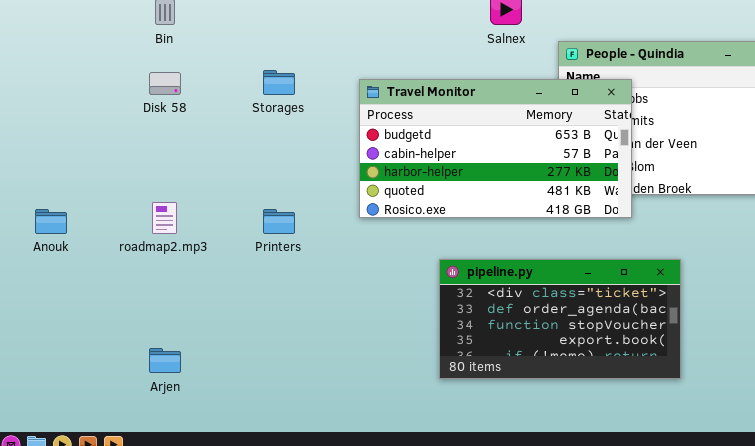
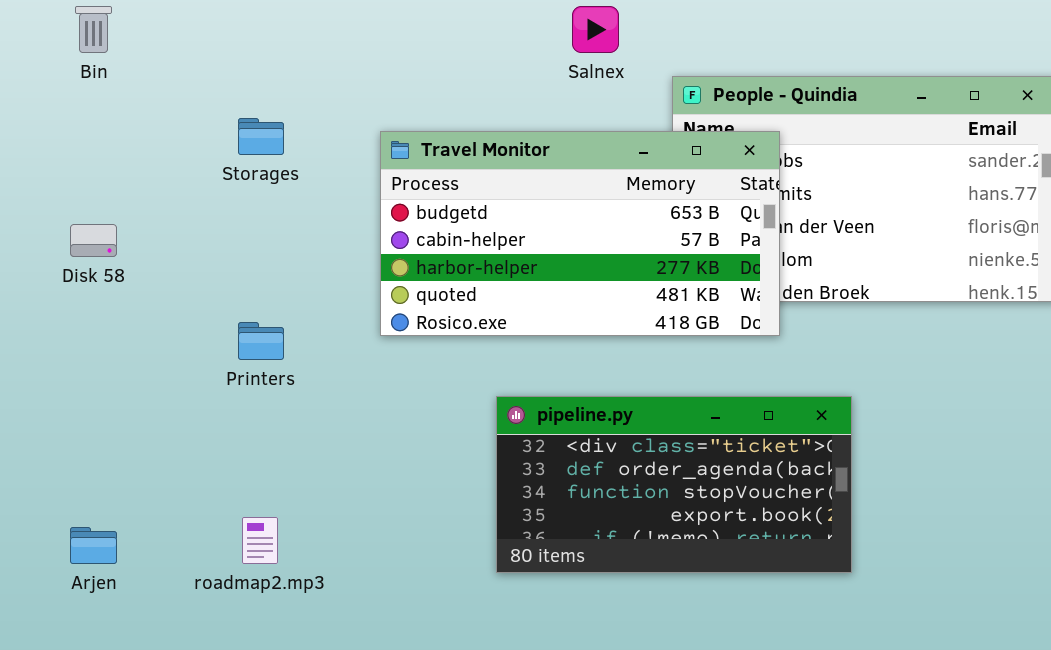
Disk 58: [149,72,181,95] -> [70,224,117,257], moved
roadmap2.mp3: [152,202,177,234] -> [242,517,278,564], moved

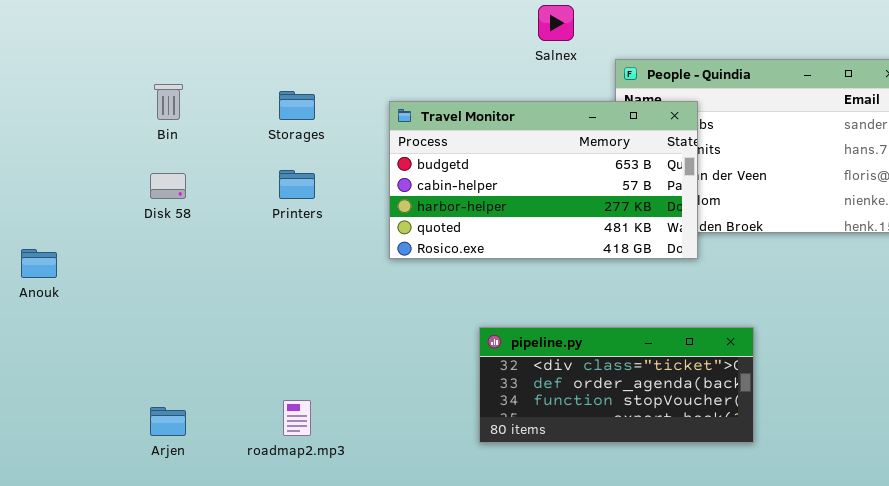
Bin: [75,6,112,53] -> [154,84,183,120], moved
Printers: [238,322,284,360] -> [279,170,315,199], moved
pipeline.py: [496,396,852,573] -> [479,327,754,443], resized

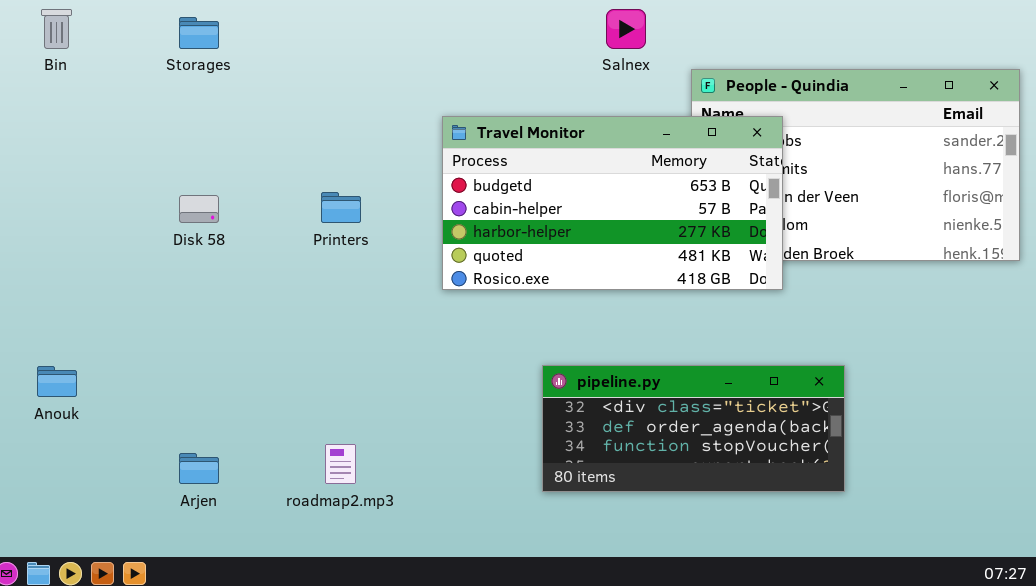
Bin: [154,84,183,120] -> [41,9,72,49], moved
Storages: [279,91,315,120] -> [179,17,219,49], moved
Anouk: [21,249,57,278] -> [37,366,77,397], moved

